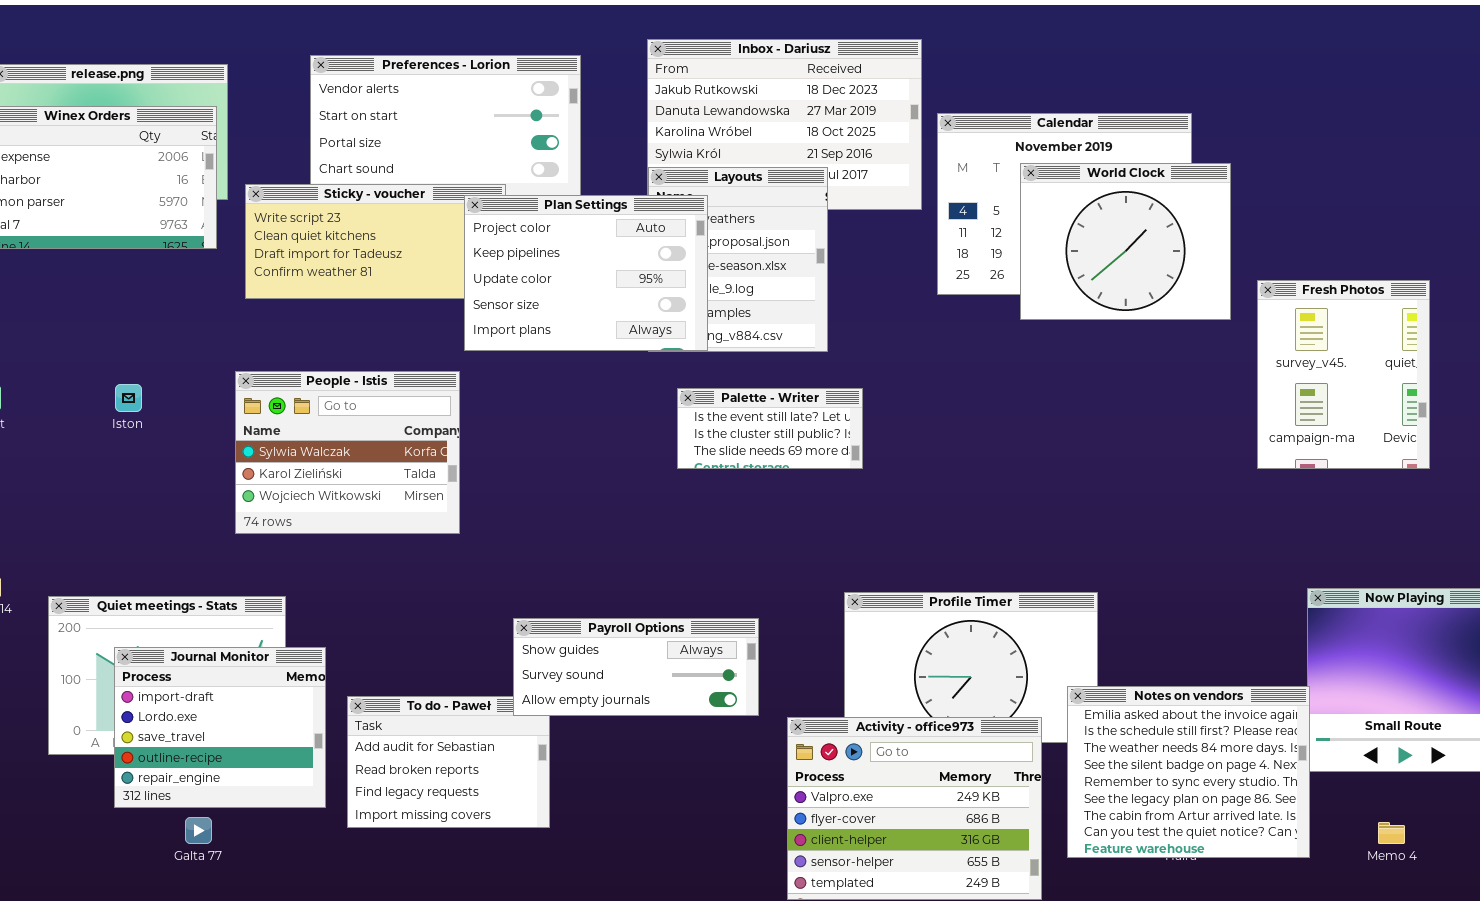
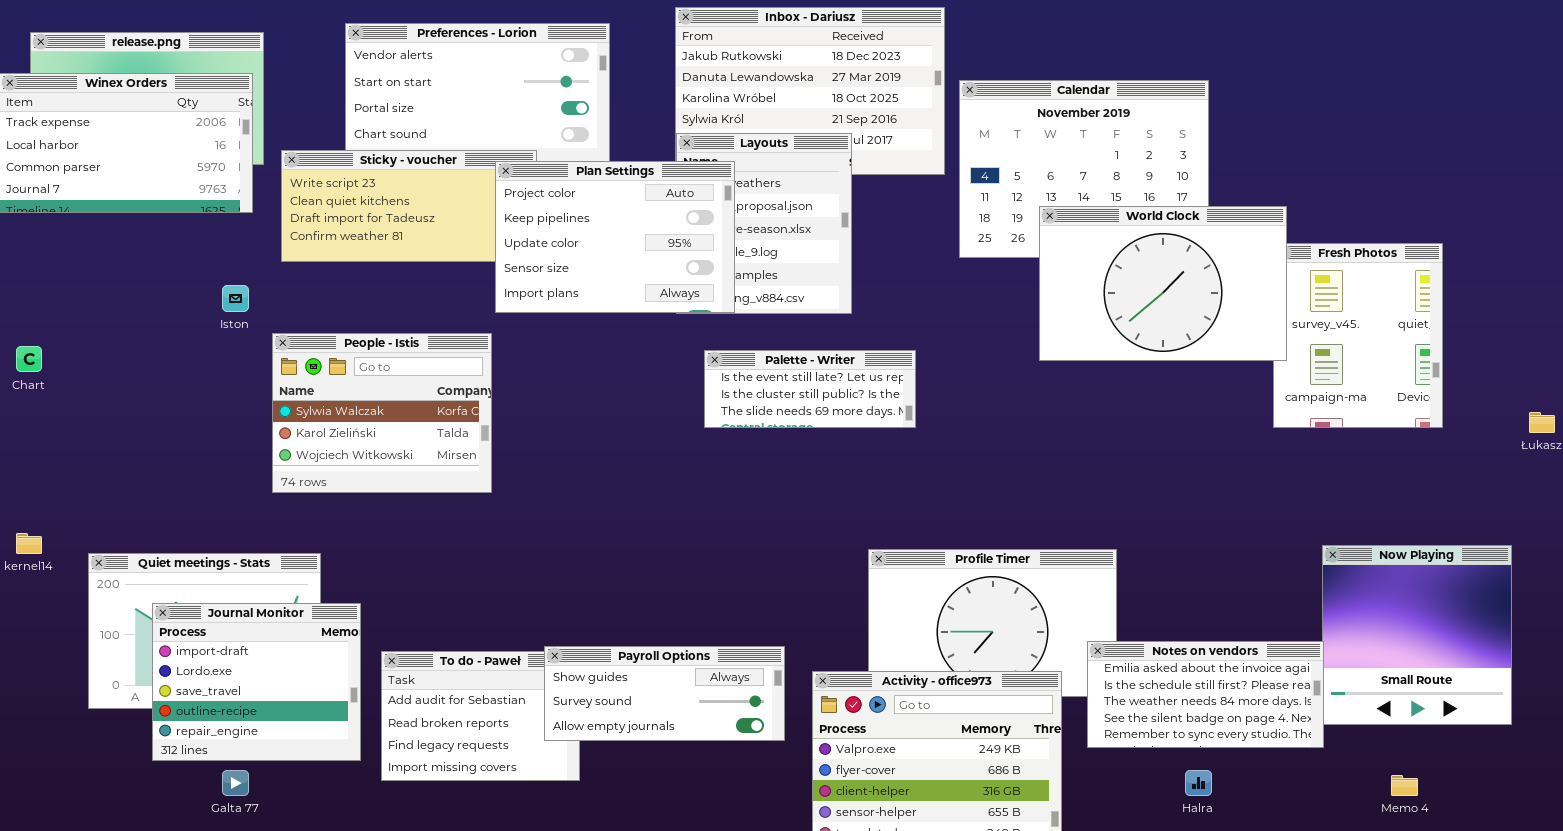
World Clock: [1020,163,1231,320] -> [1039,206,1287,361], moved, resized
Iston: [115,384,142,412] -> [222,285,249,312], moved
Palette - Writer: [677,388,863,469] -> [704,350,916,428], resized
Payroll Options: [513,618,759,716] -> [544,646,785,741], moved
Notes on vendors: [1067,686,1310,858] -> [1087,641,1324,748], resized

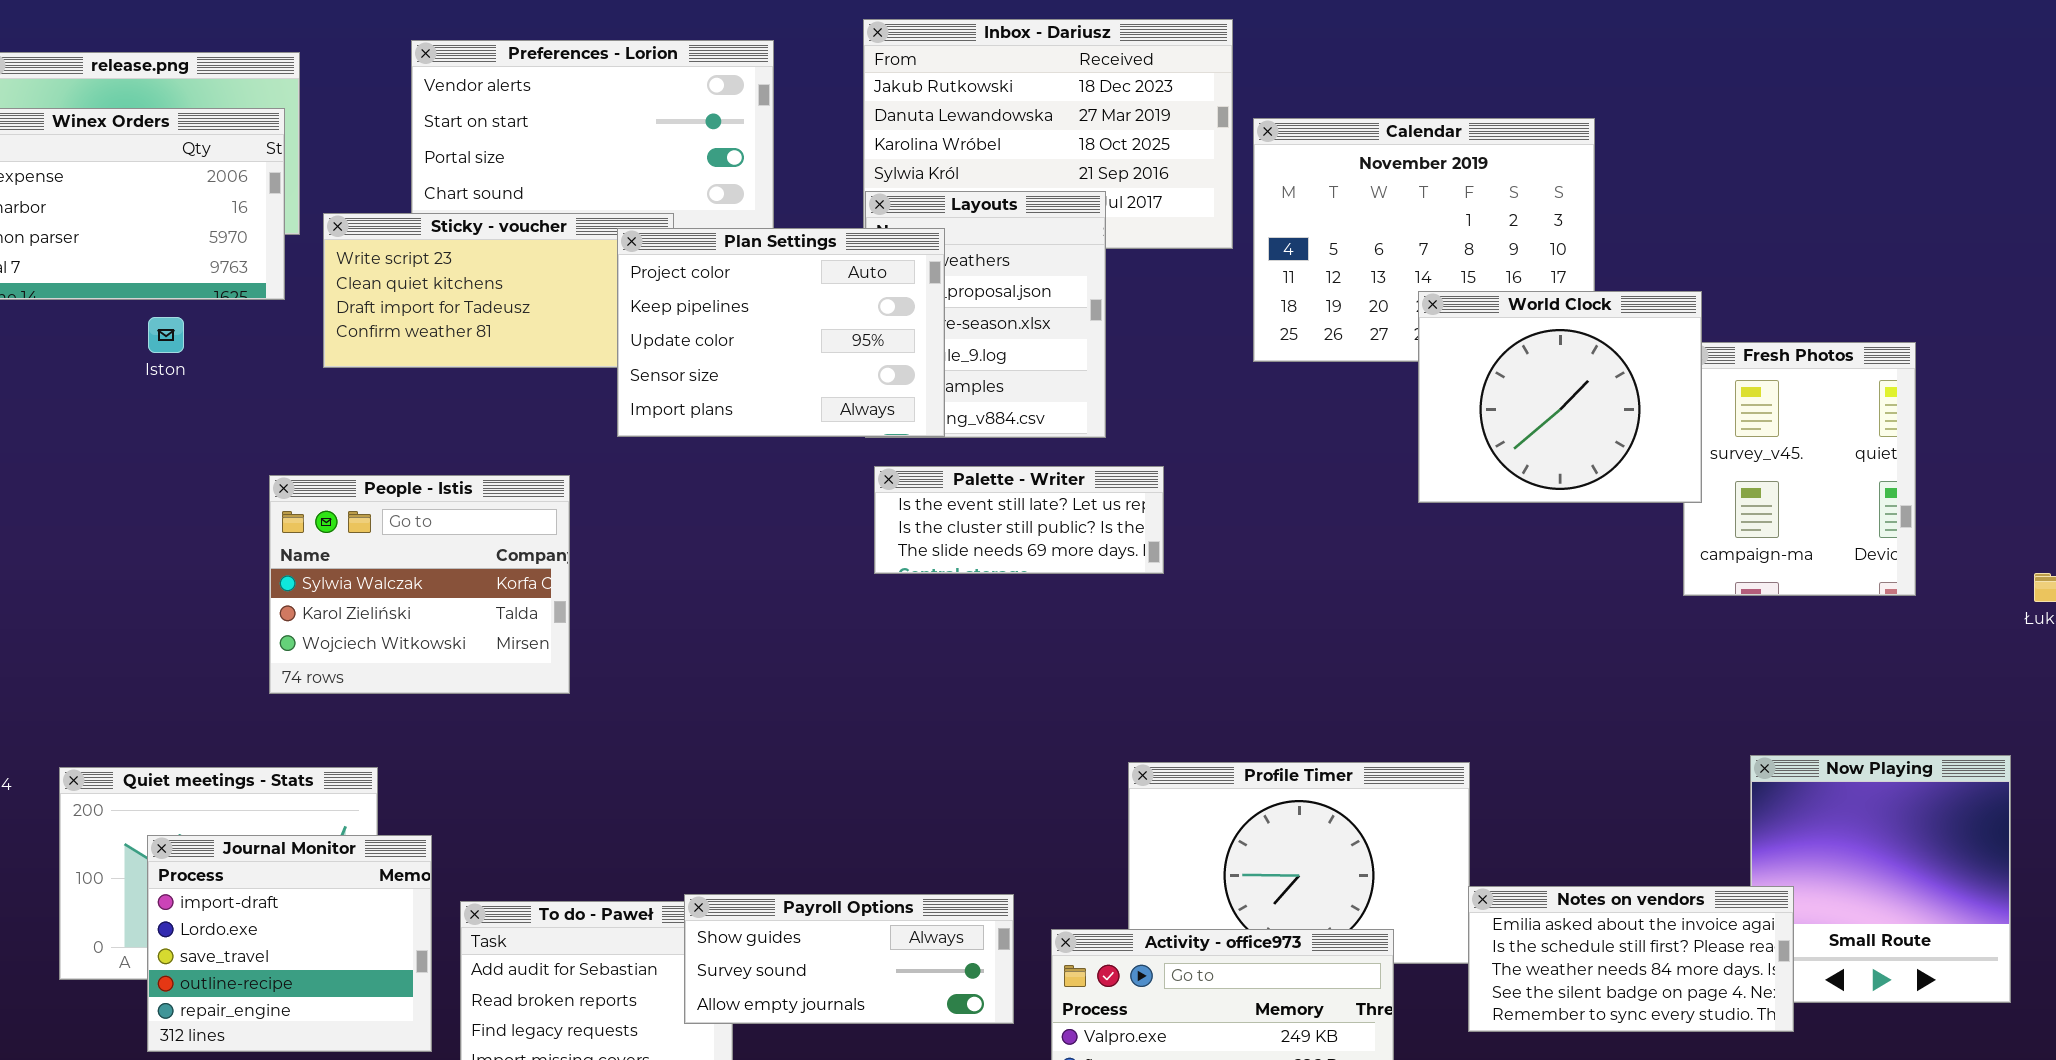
World Clock: [1039,206,1287,361] -> [1418,291,1702,503], resized
Iston: [222,285,249,312] -> [148,317,184,353], moved
People - Istis: [272,333,492,493] -> [269,475,570,694], moved
Palette - Writer: [704,350,916,428] -> [874,466,1164,574], moved
Notes on vendors: [1087,641,1324,748] -> [1468,886,1794,1032], moved

